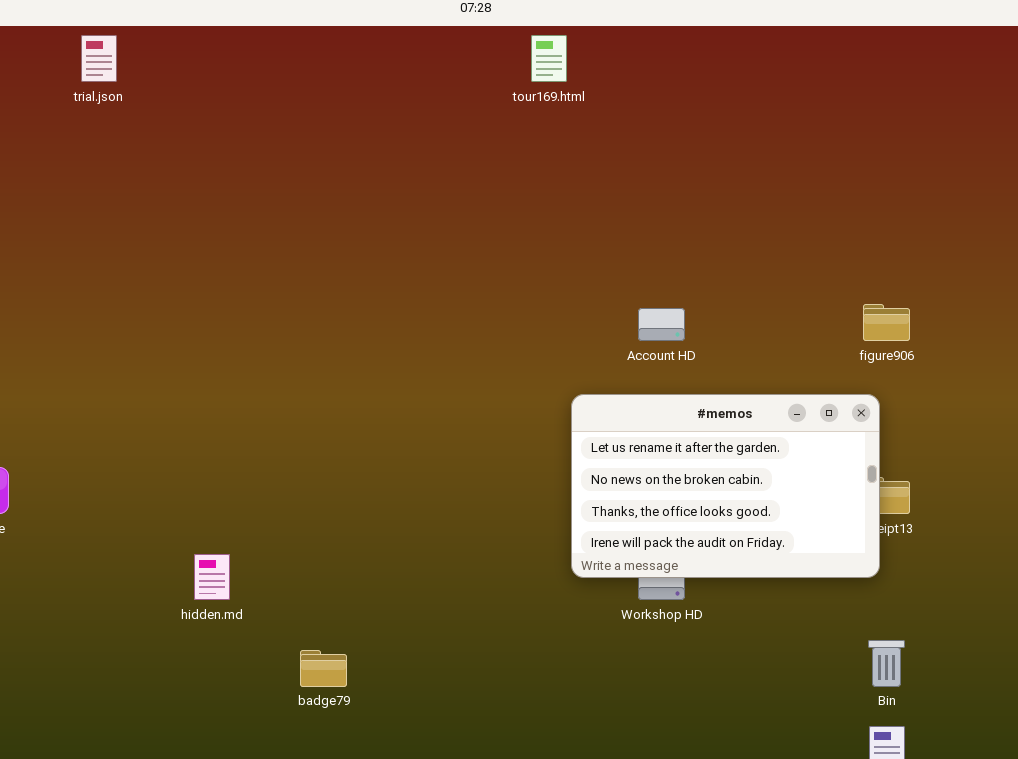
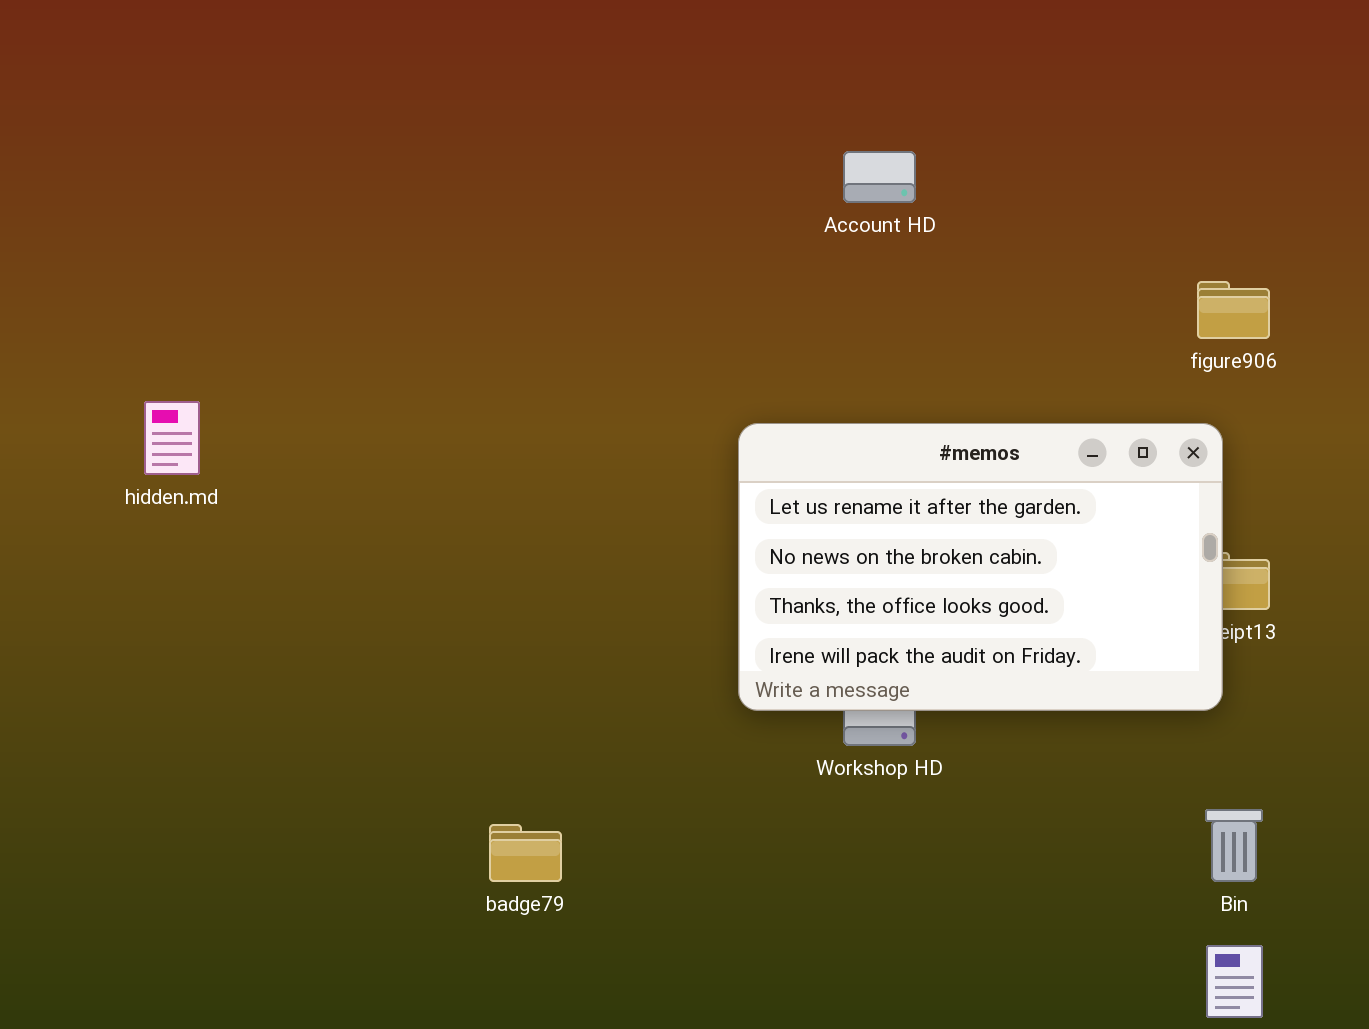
Account HD: [638,308,685,341] -> [843,151,916,203], moved
hidden.md: [194,554,230,600] -> [144,401,200,475], moved
badge79: [300,650,347,687] -> [489,824,562,882], moved

